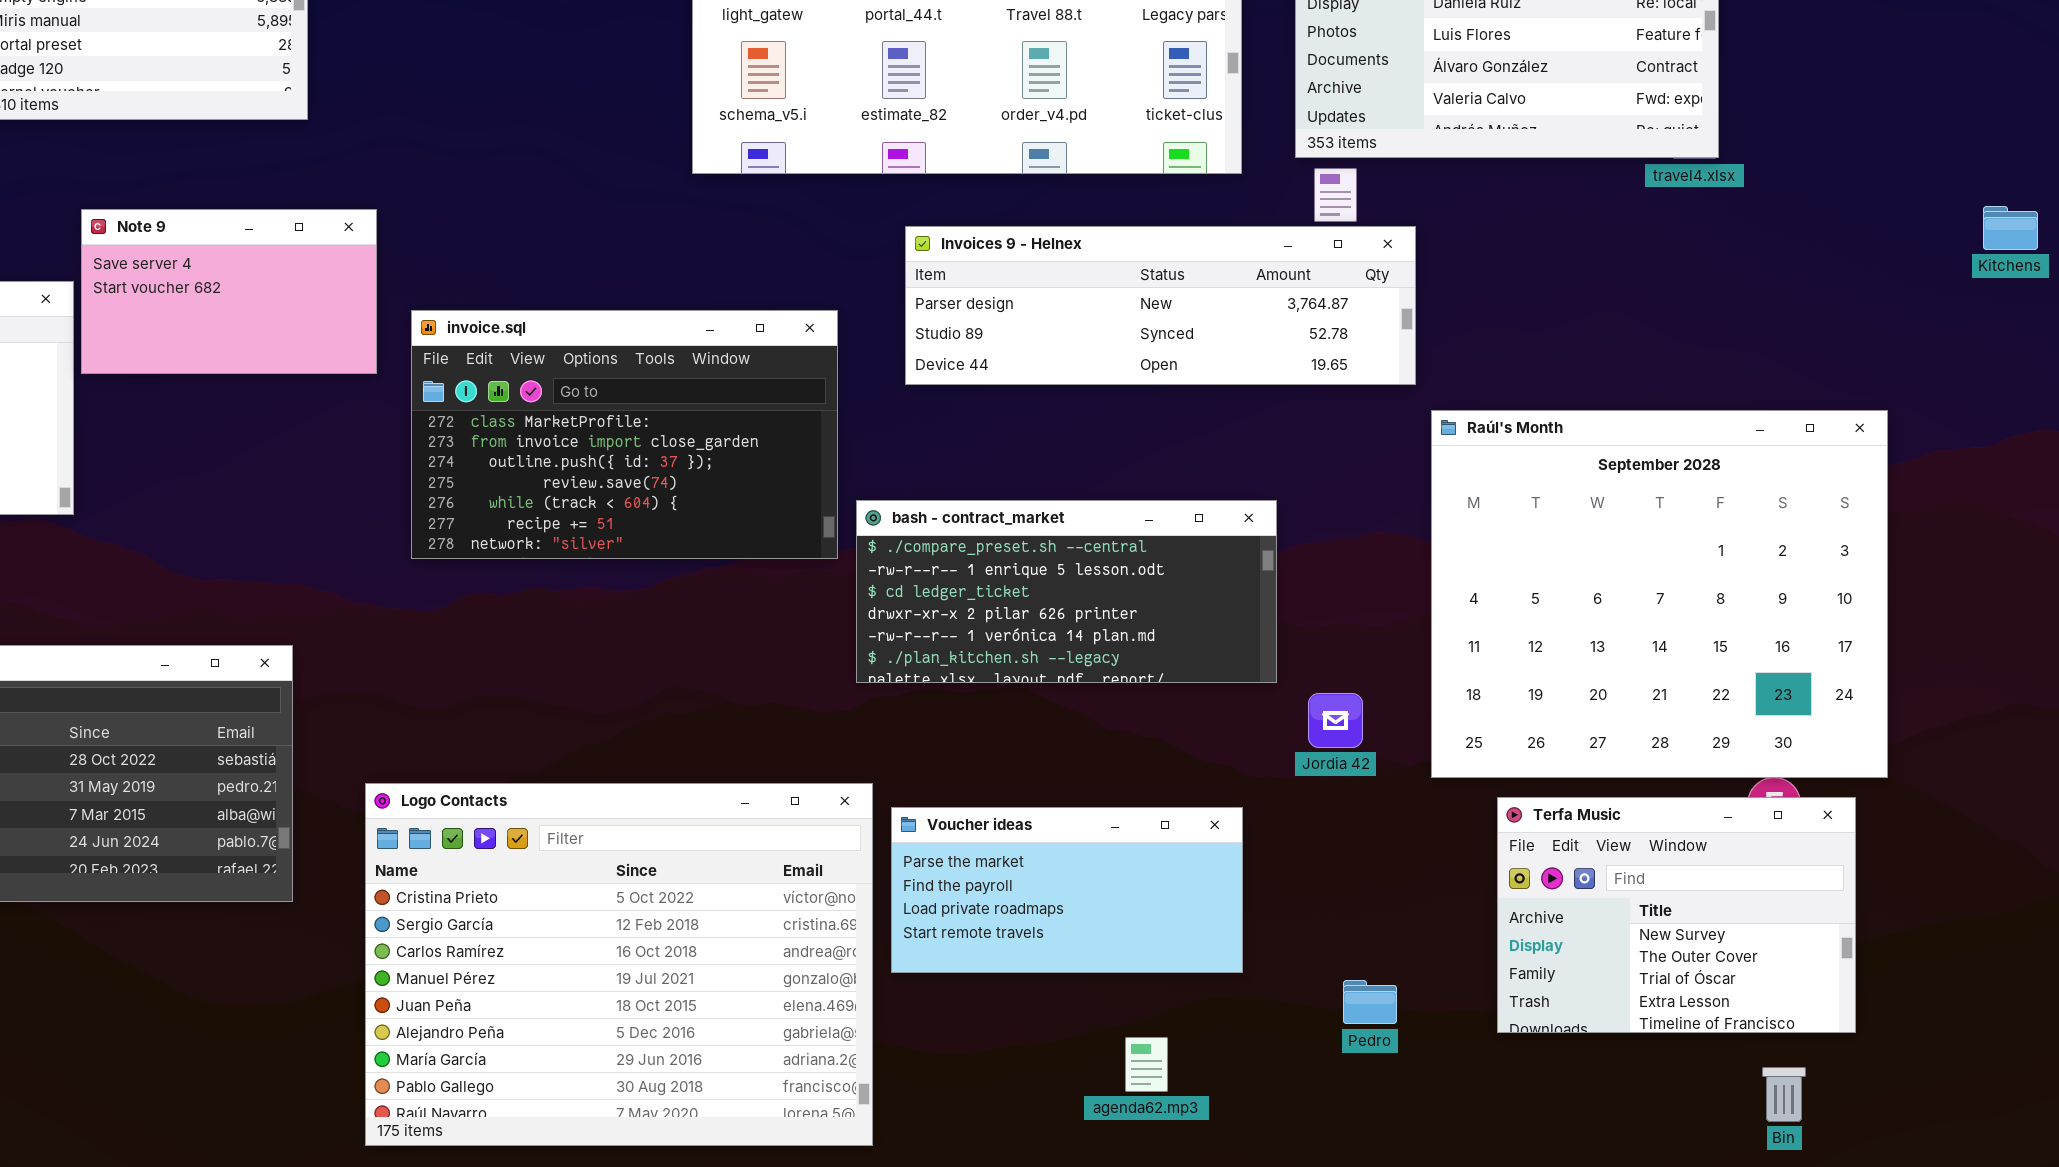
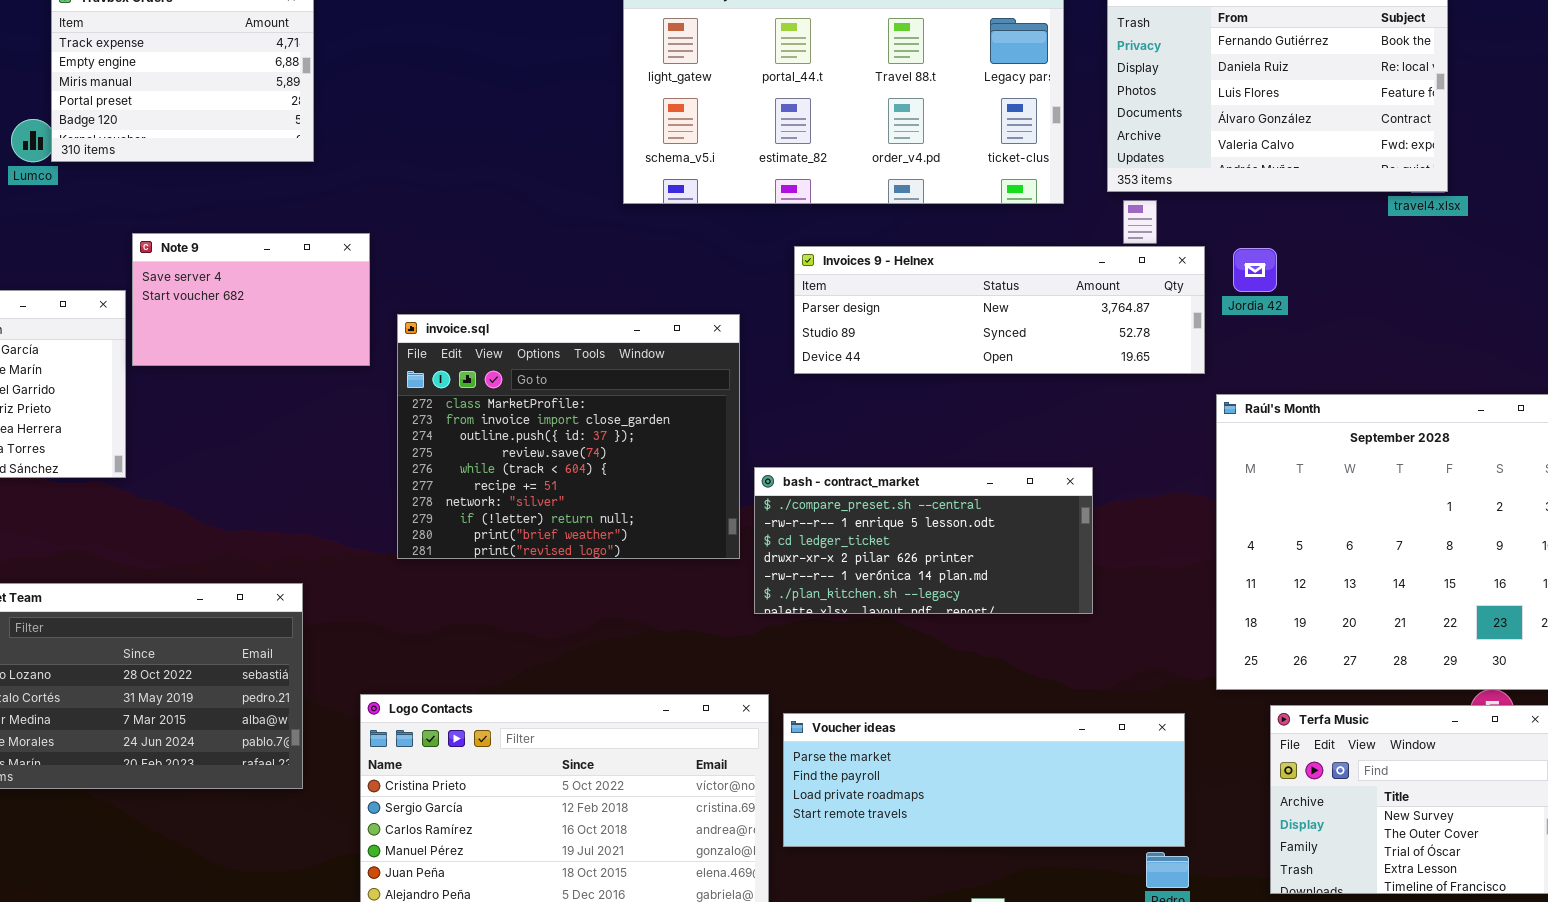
invoice.sql: [411,310,838,559] -> [397,314,740,559], resized
Jordia 42: [1308,693,1363,748] -> [1233,248,1277,292], moved
Voucher ideas: [891,807,1243,973] -> [783,713,1185,847], resized

